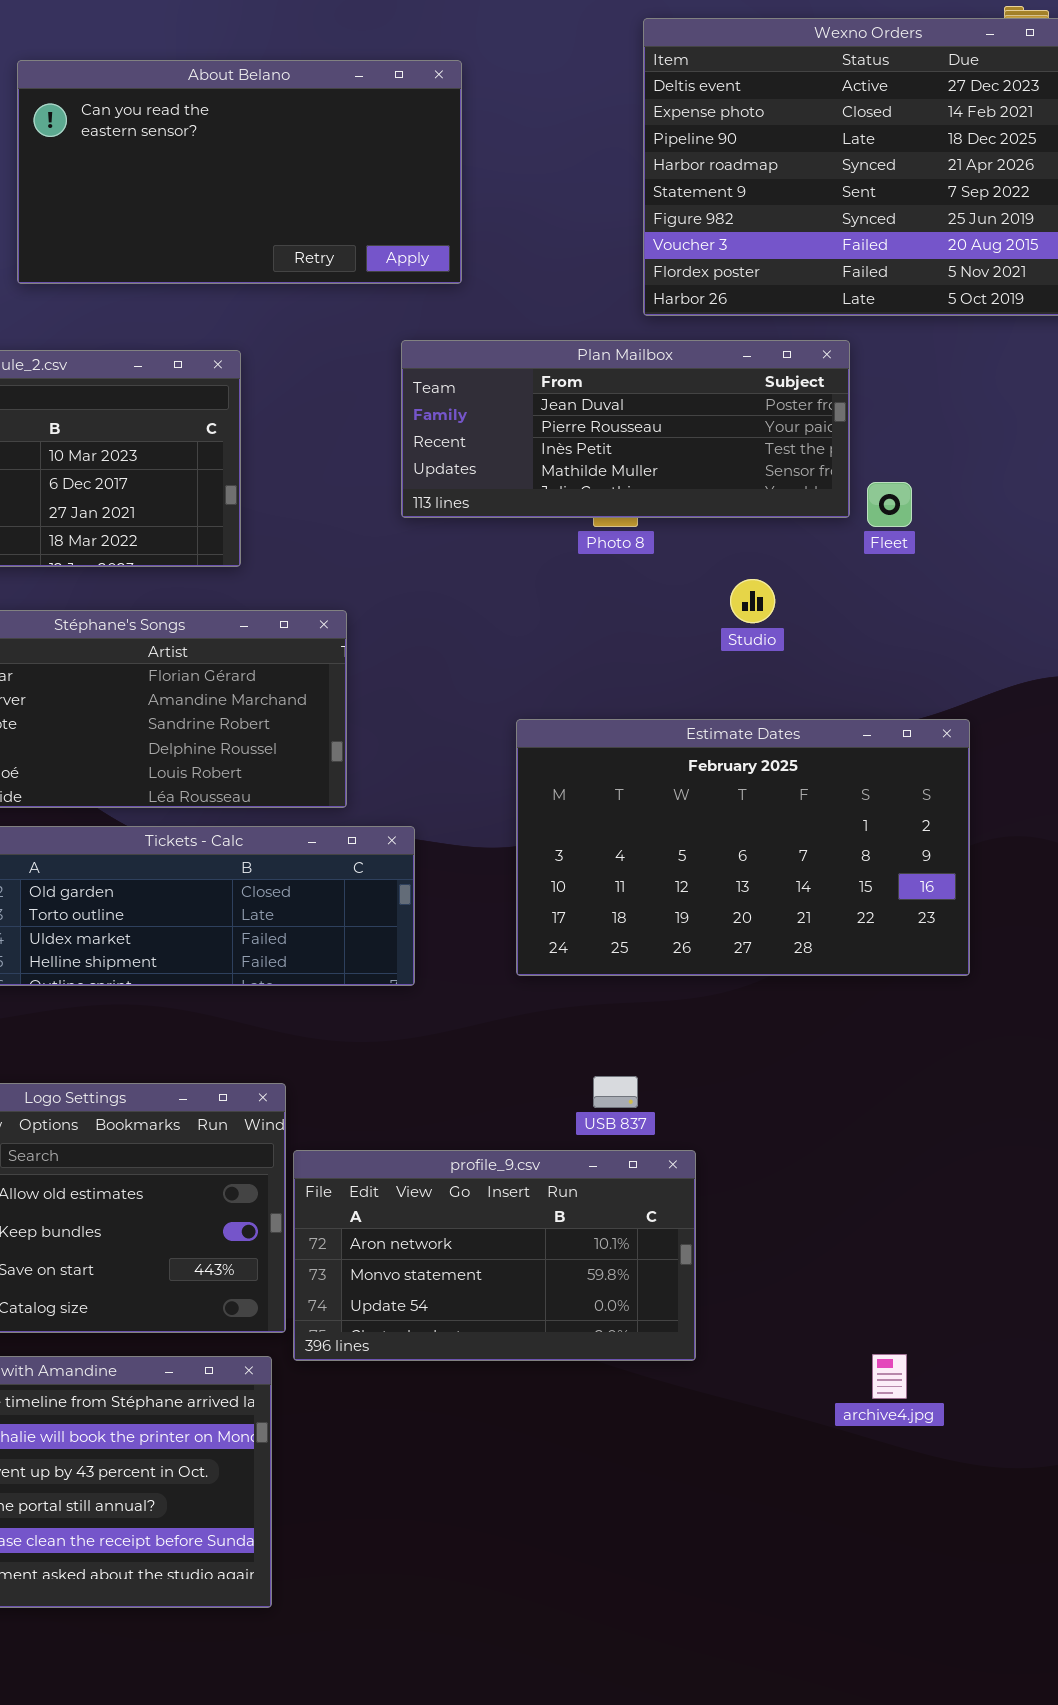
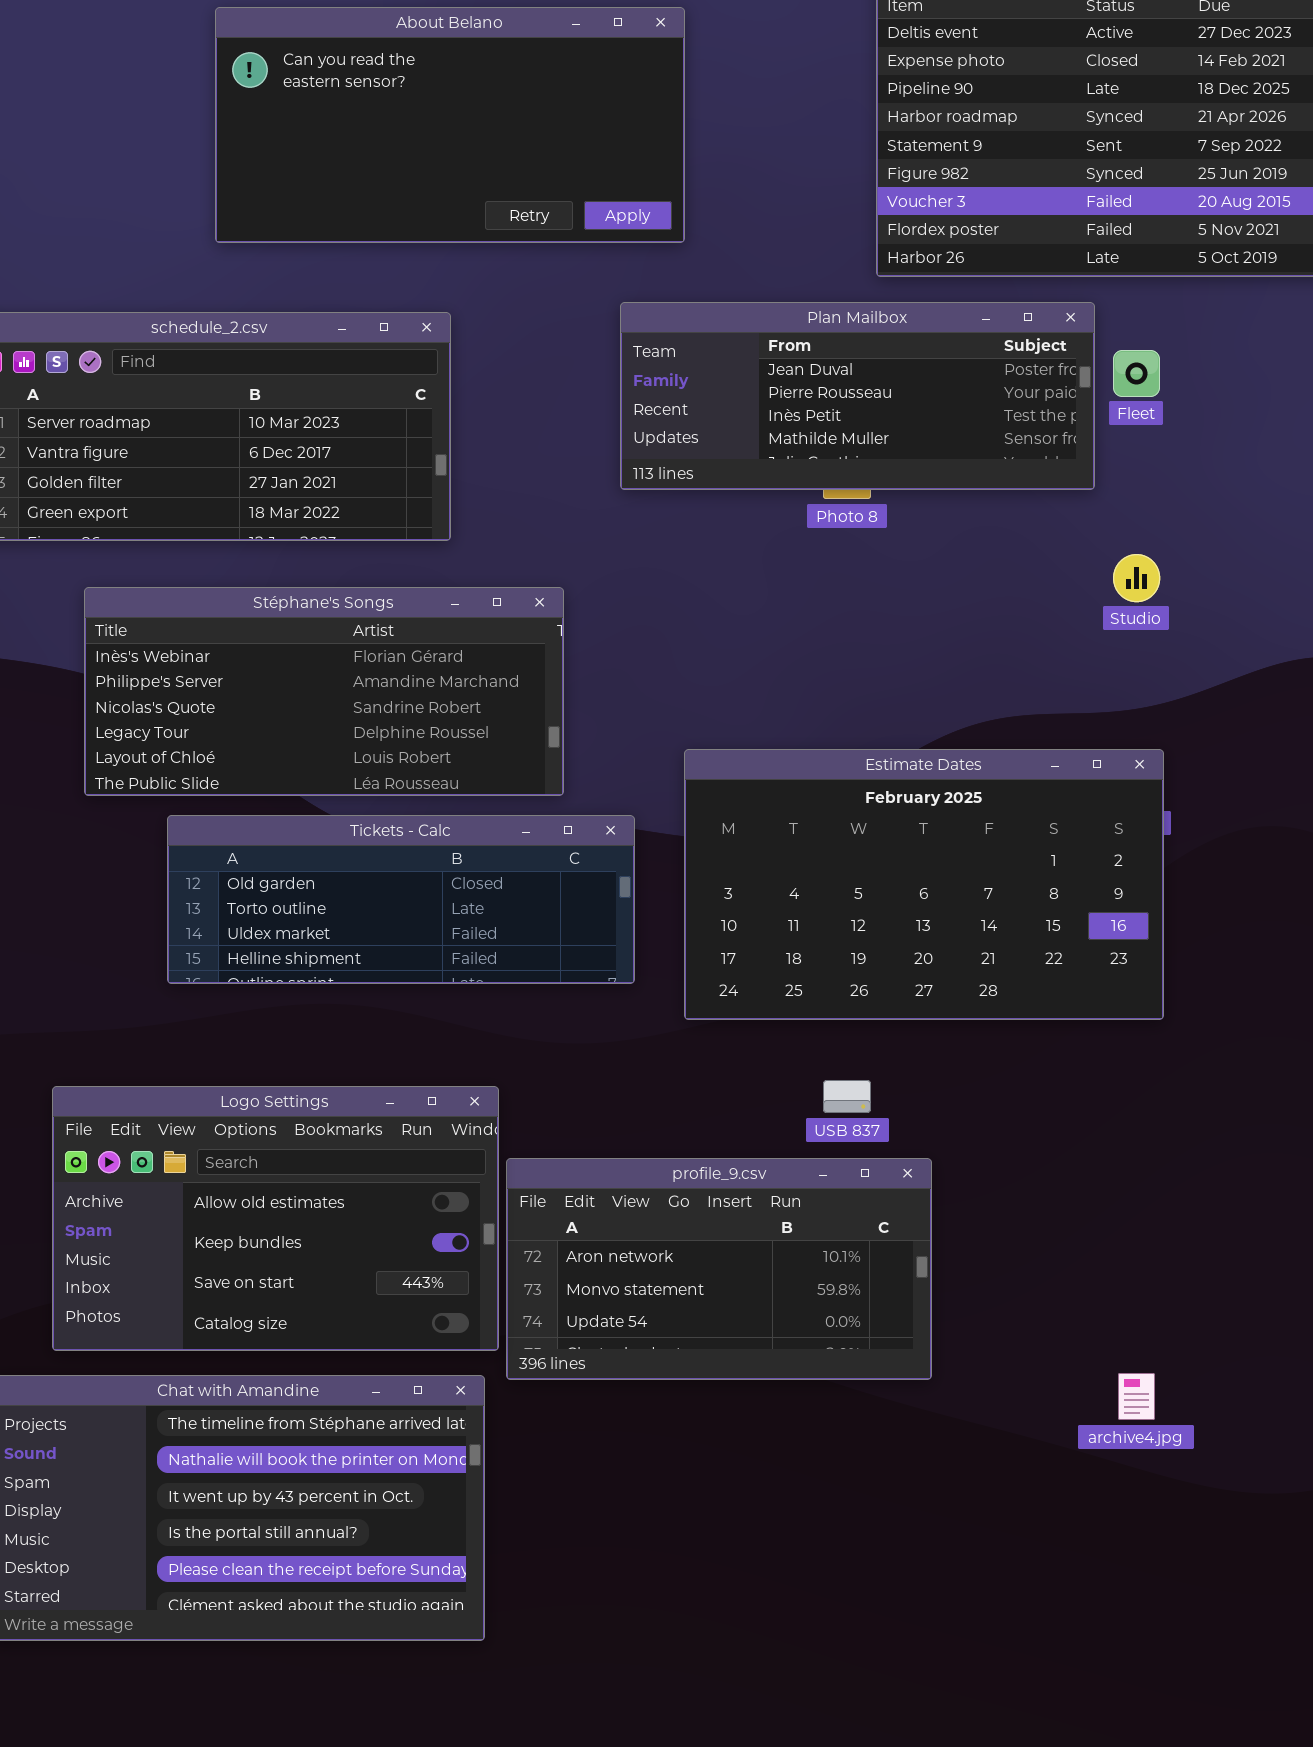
Fleet: [867,482,912,527] -> [1113,350,1160,397], moved
Studio: [730,579,775,623] -> [1113,554,1160,602], moved
Estimate Dates: [516,719,970,976] -> [684,749,1164,1020], moved

